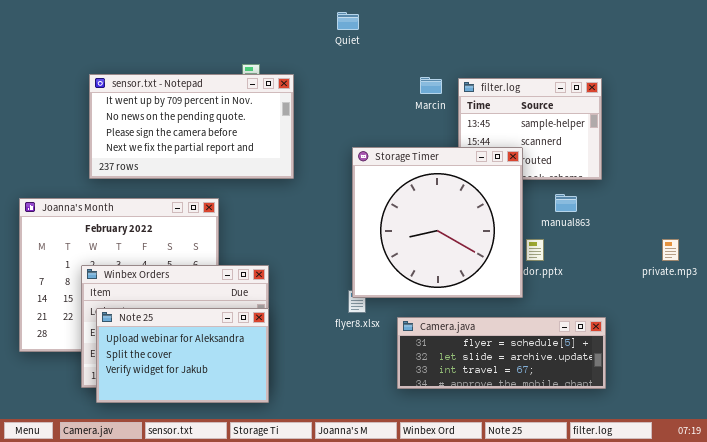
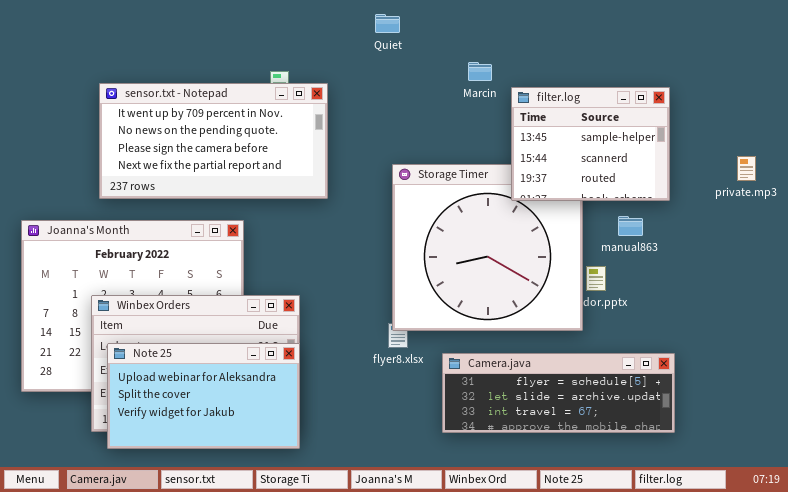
Marcin: [420,77,442,94] -> [468,62,492,81], moved
filter.log: [458,78,602,180] -> [511,87,670,201], raised
private.mp3: [662,239,679,261] -> [737,156,756,181], moved

